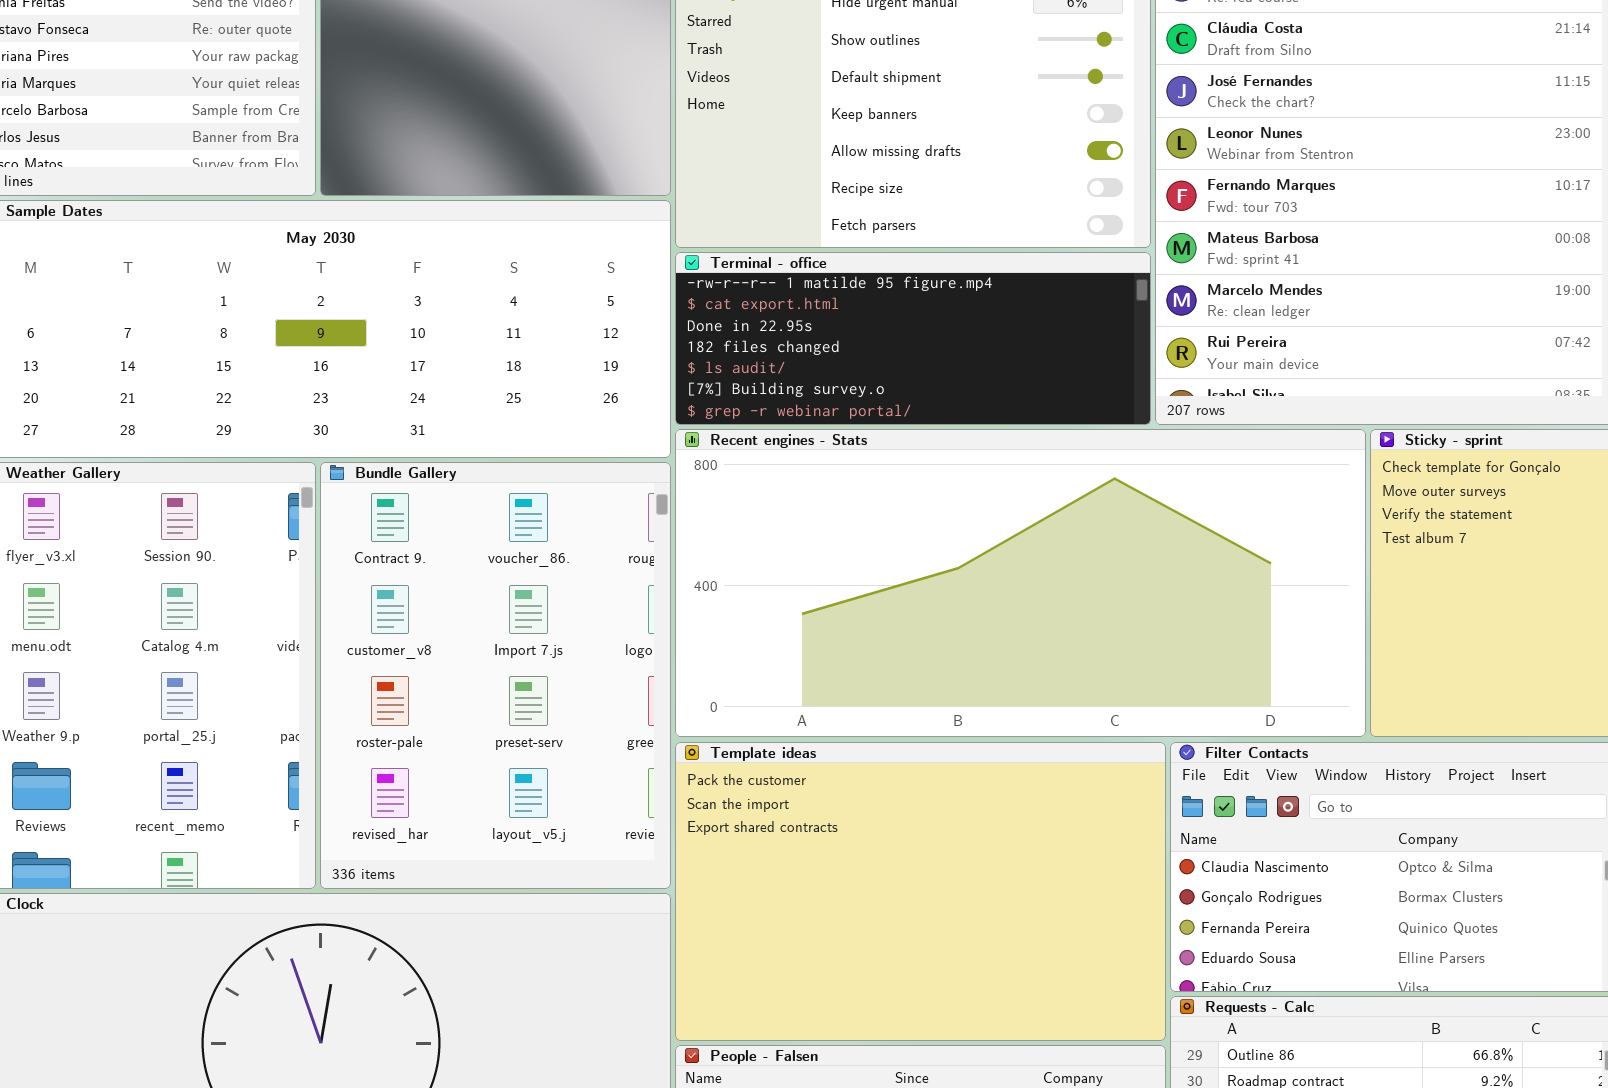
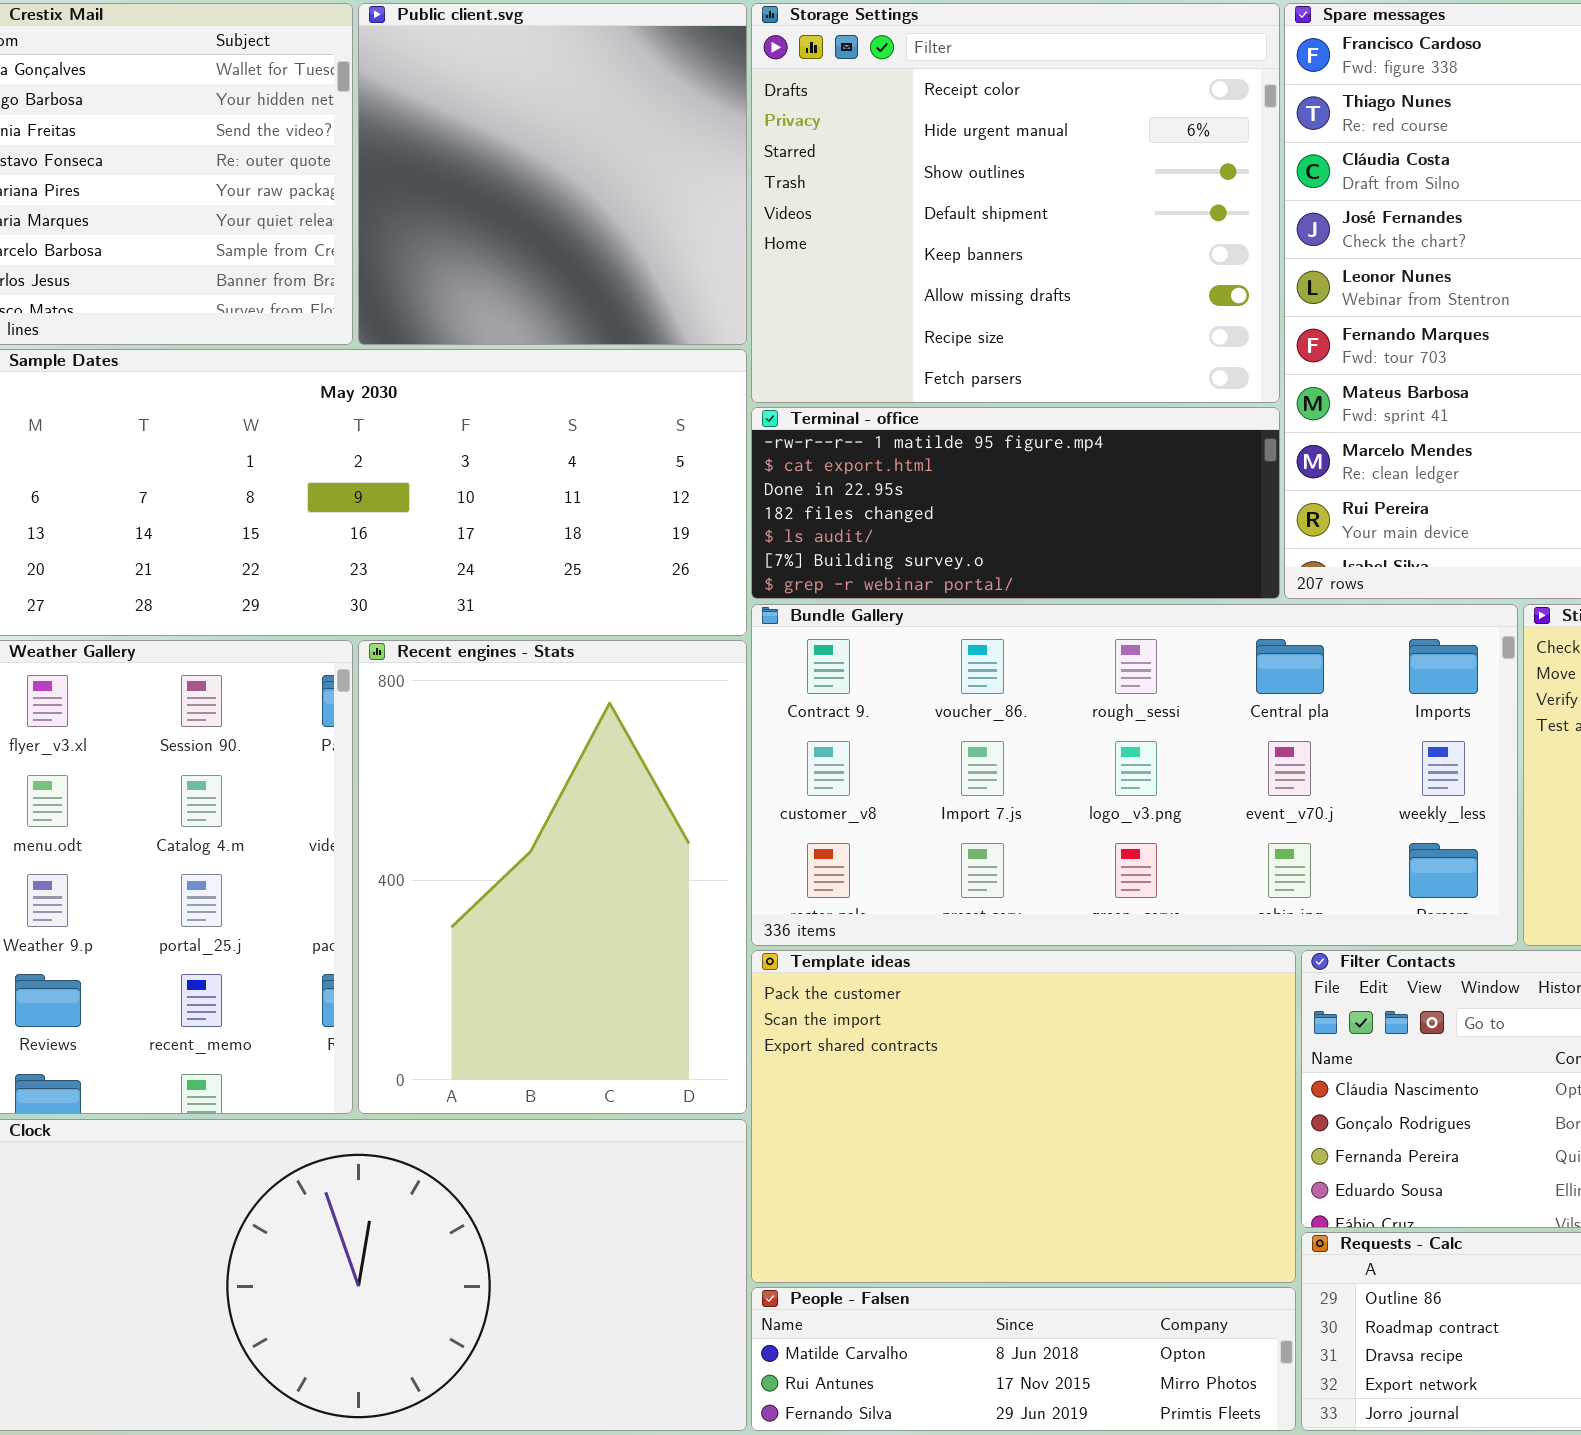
Recent engines - Stats: [675,429,1366,737] -> [358,640,747,1114], moved, resized
Bundle Gallery: [320,462,671,889] -> [751,604,1518,946], moved, resized

